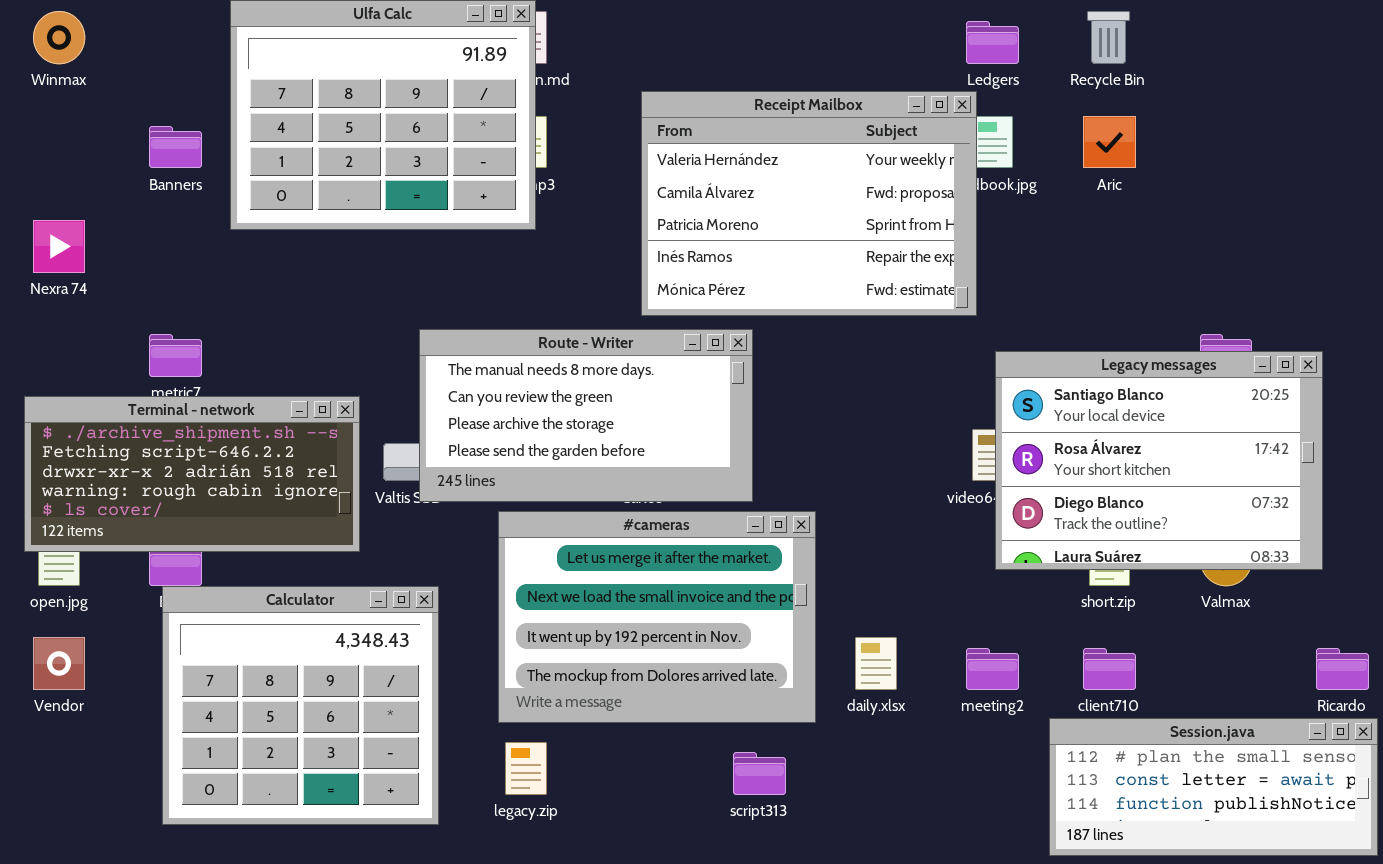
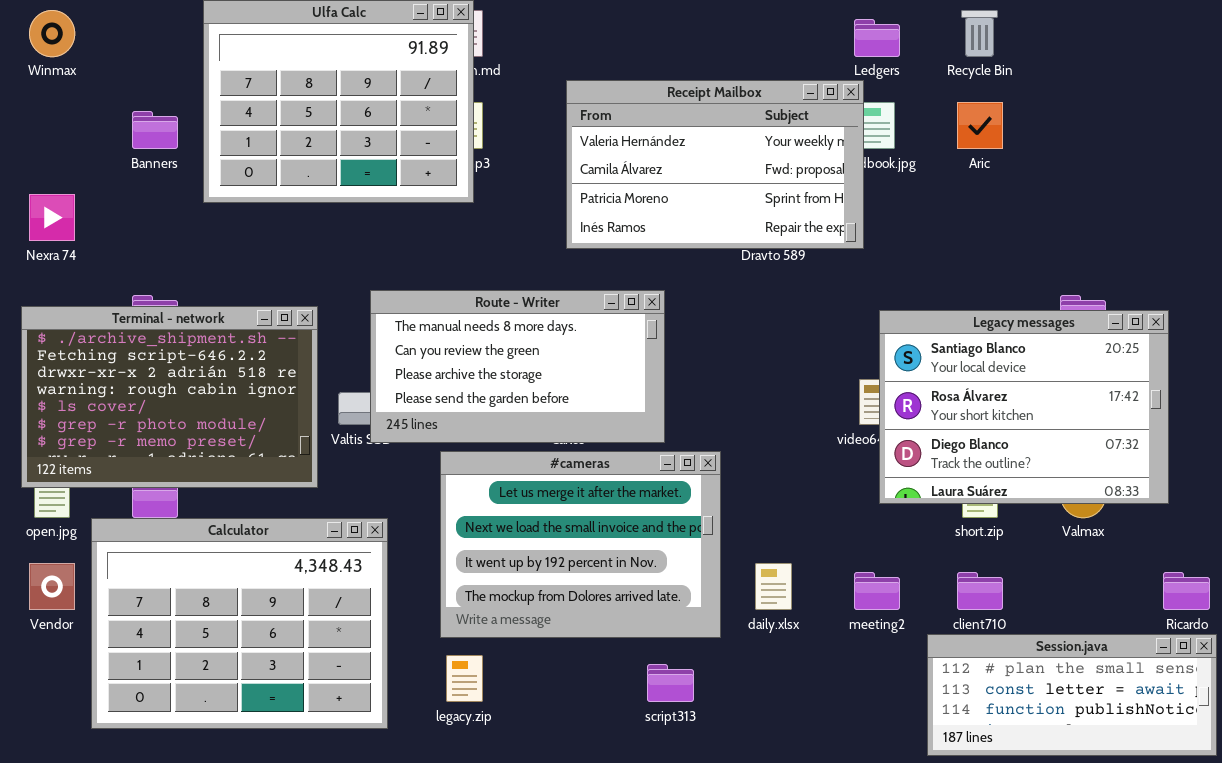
Receipt Mailbox: [641,91,977,316] -> [566,80,864,249], resized
Terminal - network: [24,396,360,552] -> [21,306,318,488], resized
Calculator: [162,586,439,825] -> [91,518,388,729], resized

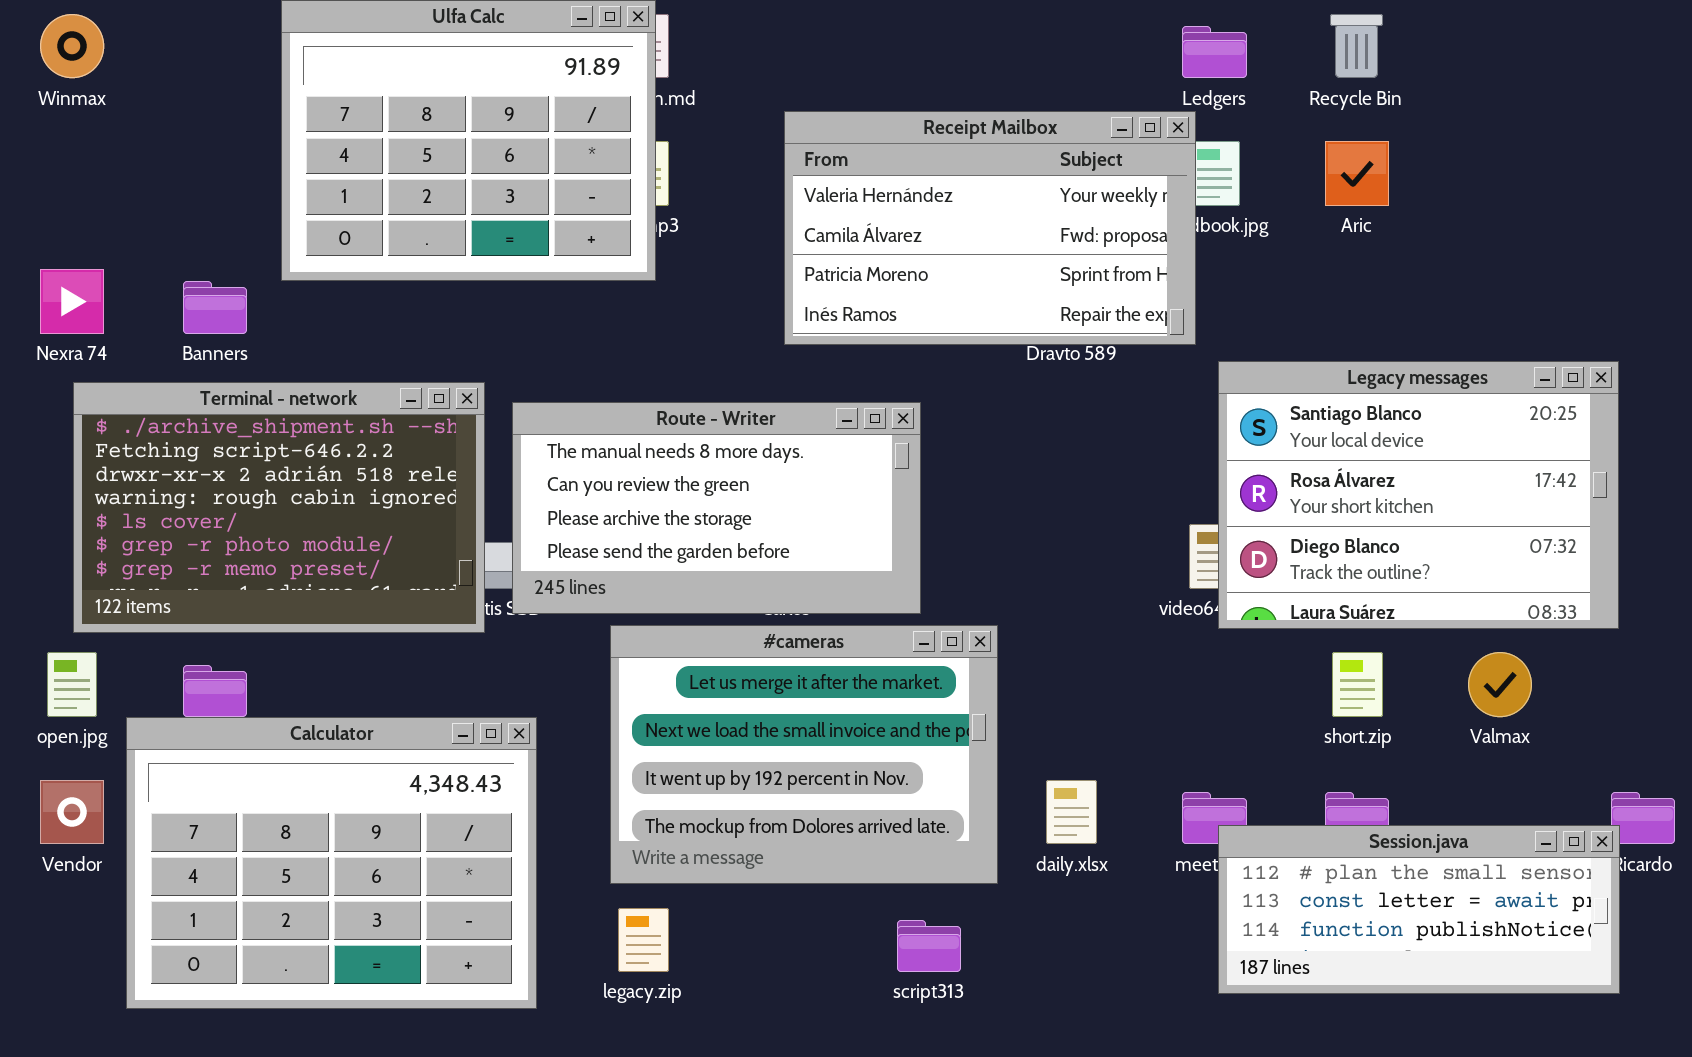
Banners: [132,111,178,149] -> [183,281,247,334], moved
Terminal - network: [21,306,318,488] -> [73,382,485,633], moved
Legacy messages: [879,310,1169,504] -> [1218,361,1619,629], moved
Session.java: [927,634,1217,756] -> [1218,825,1620,994], moved

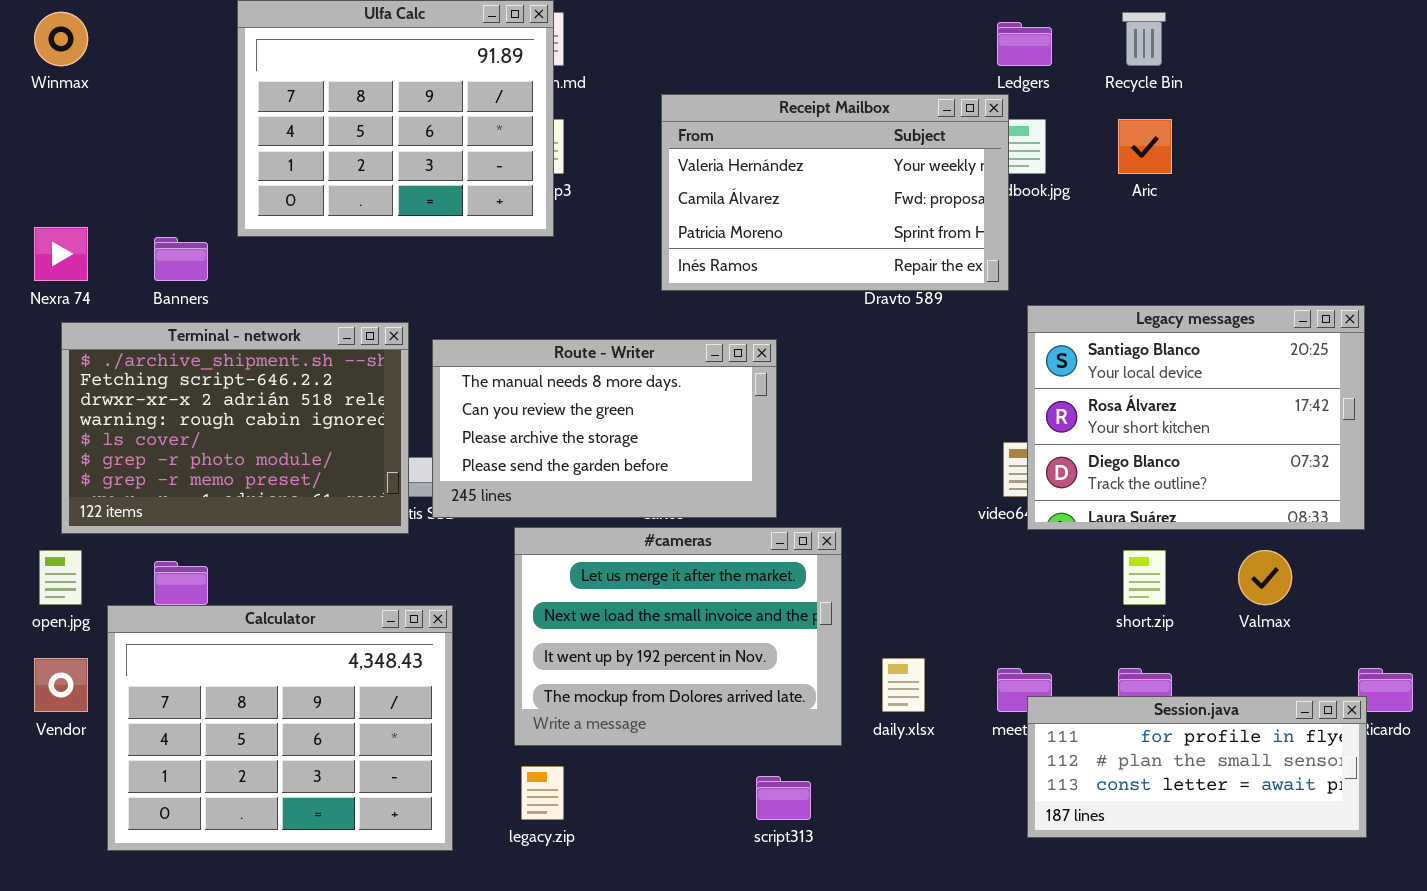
Session.java: [1218,825,1620,994] -> [1027,696,1367,838], scrolled up 1 row

